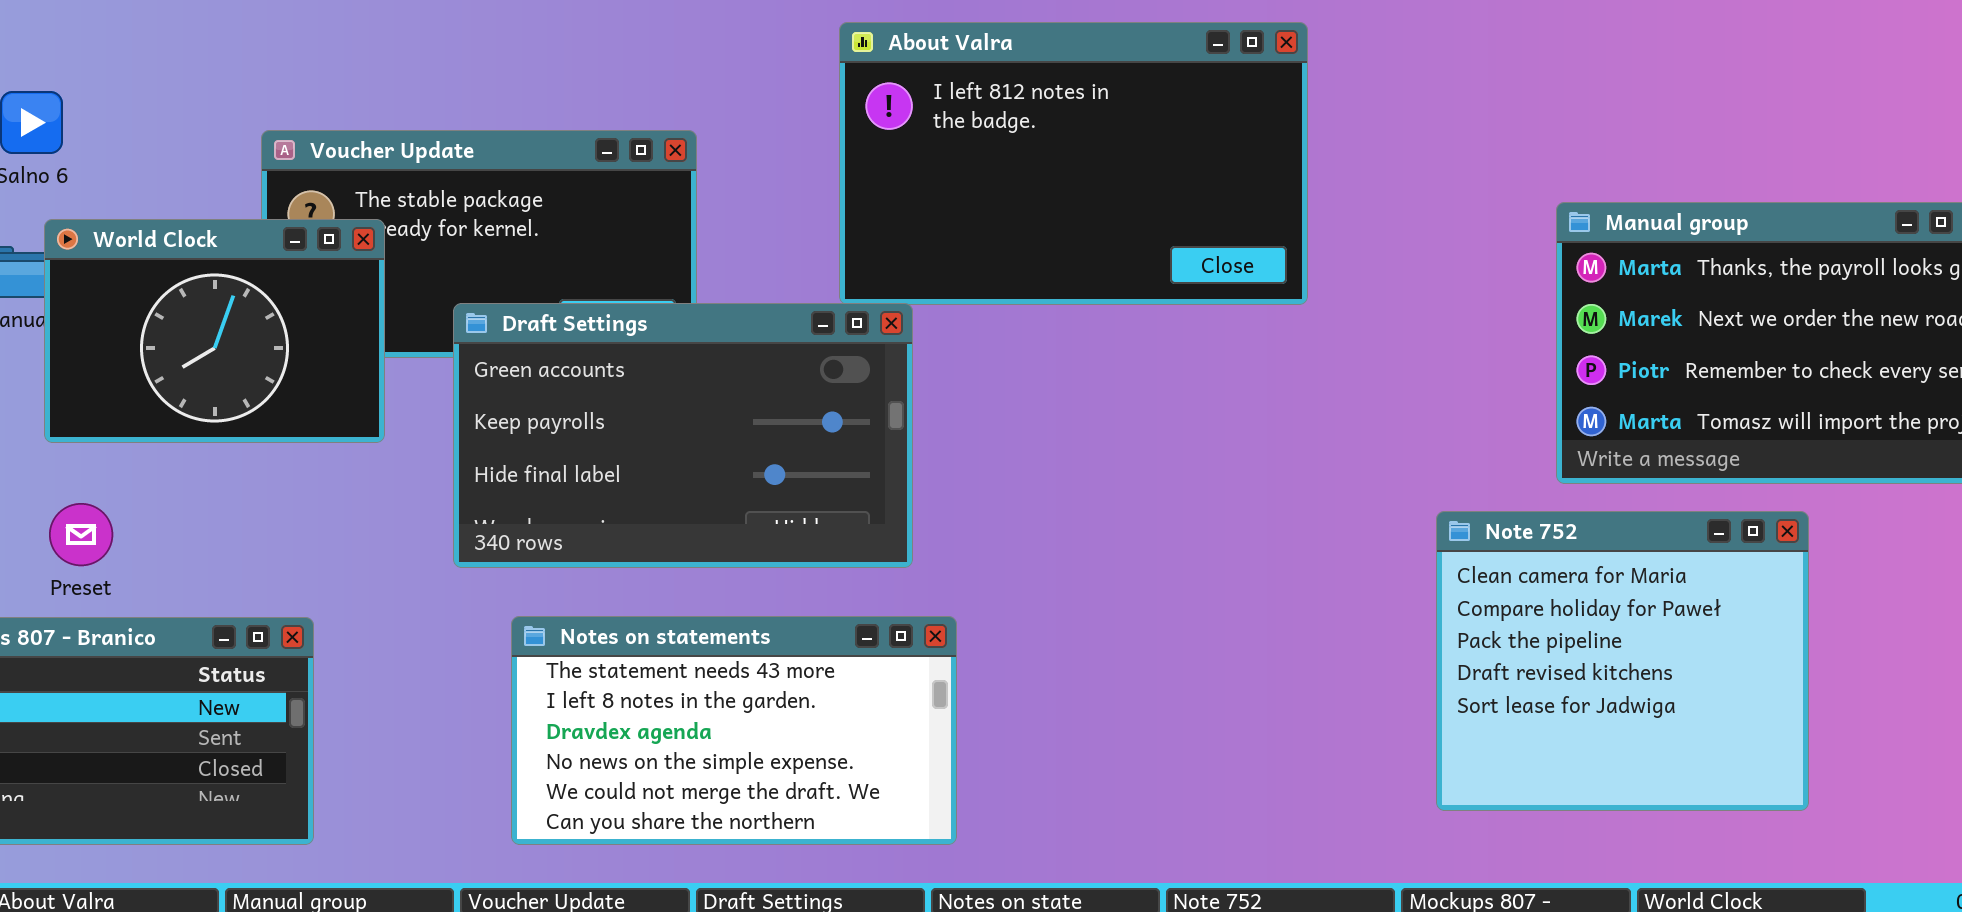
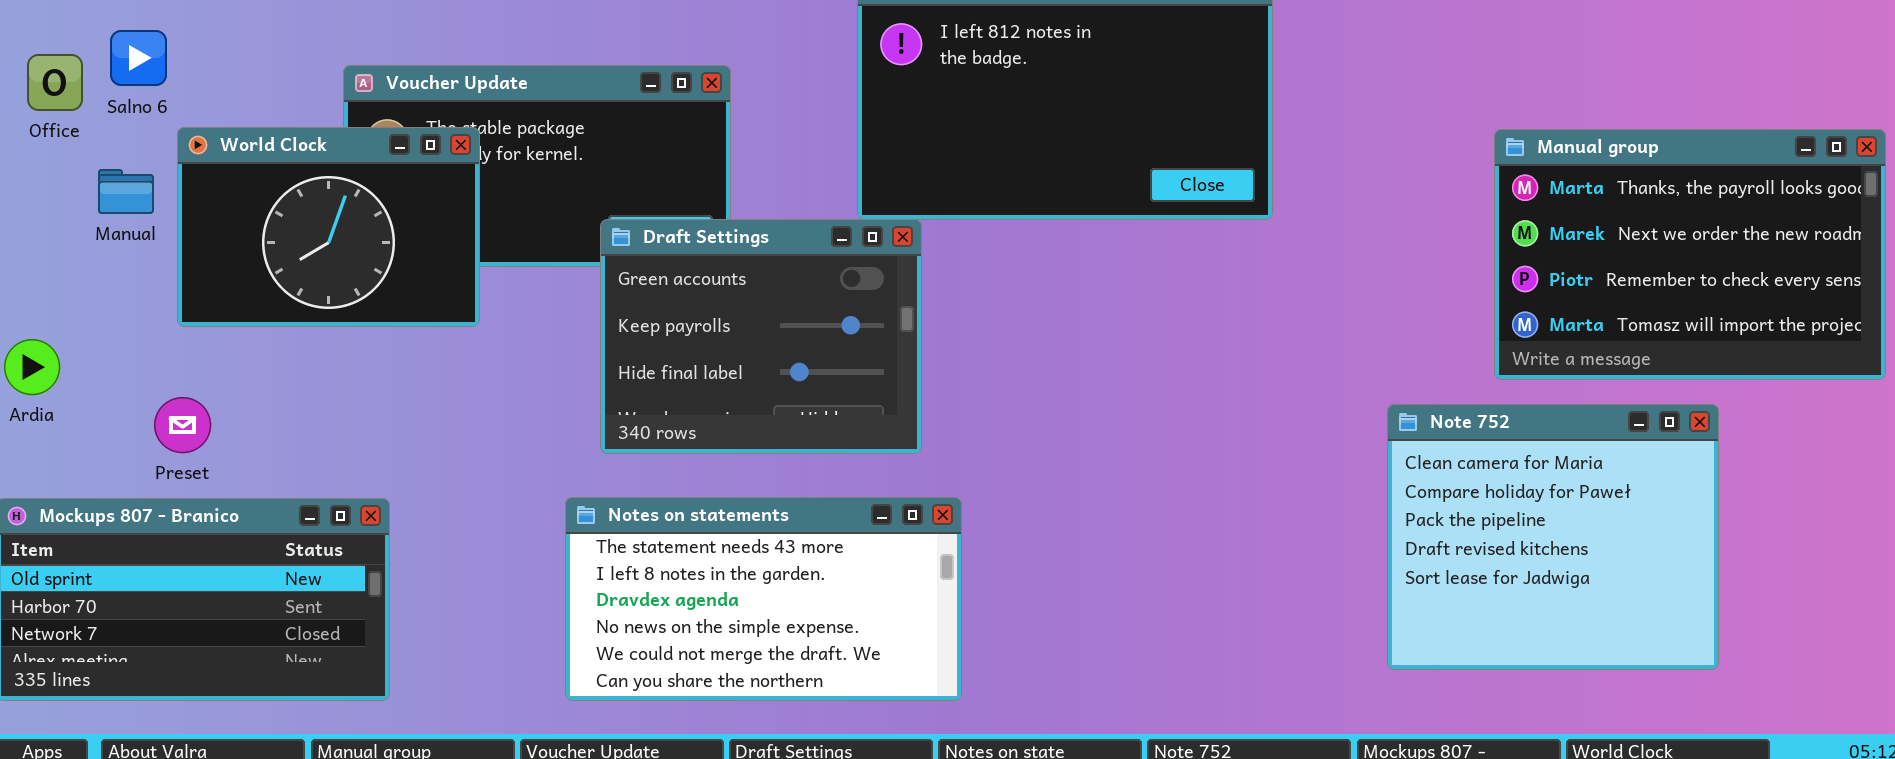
World Clock: [44,219,385,443] -> [177,127,480,327], moved
Draft Settings: [453,303,913,568] -> [600,219,922,454], resized

